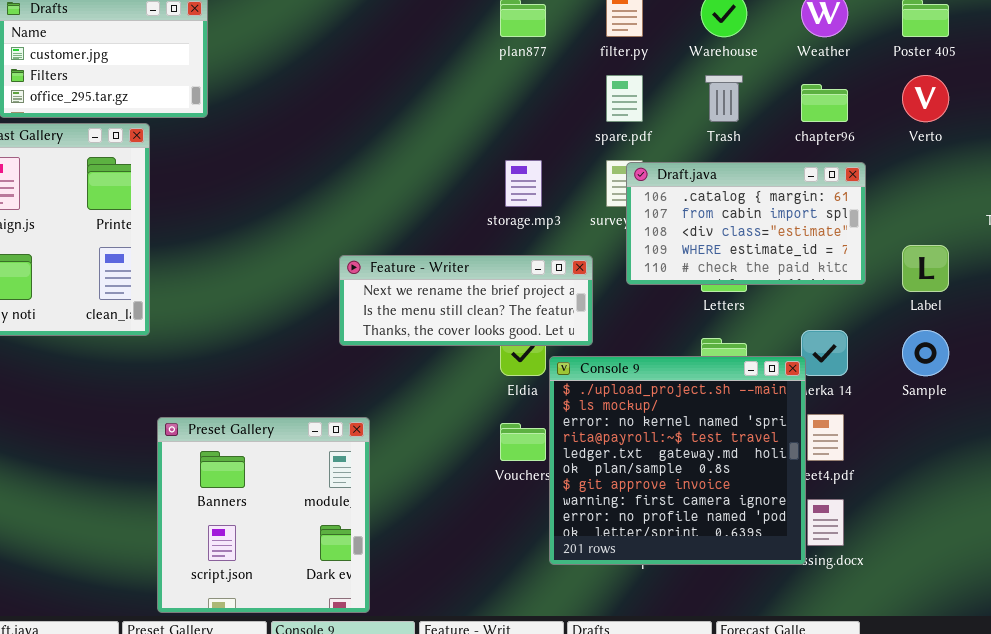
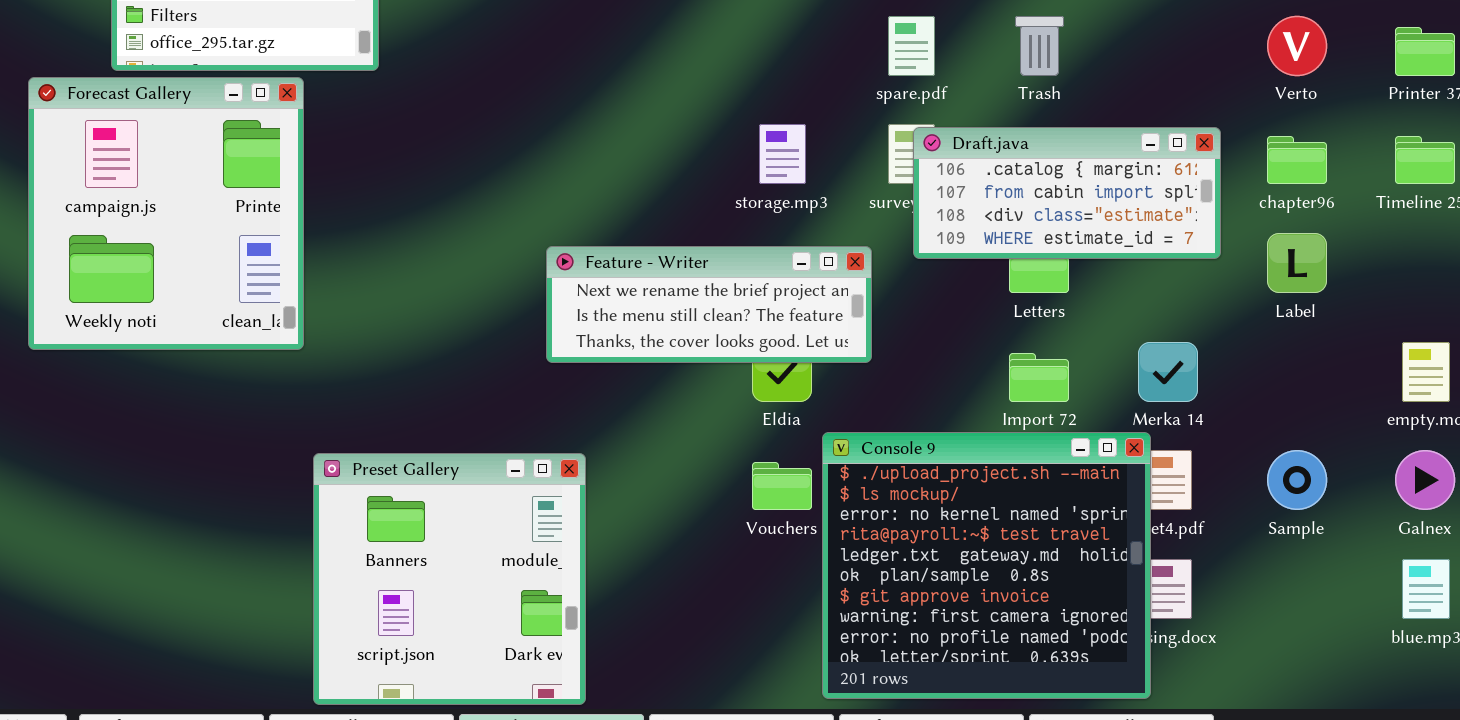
chapter96: [801,84,848,122] -> [1267,136,1327,184], moved
Draft.java: [626,162,866,285] -> [913,127,1221,259], resized
Sample: [902,330,949,376] -> [1267,450,1327,510], moved
Console 9: [549,356,806,565] -> [822,432,1151,699], moved

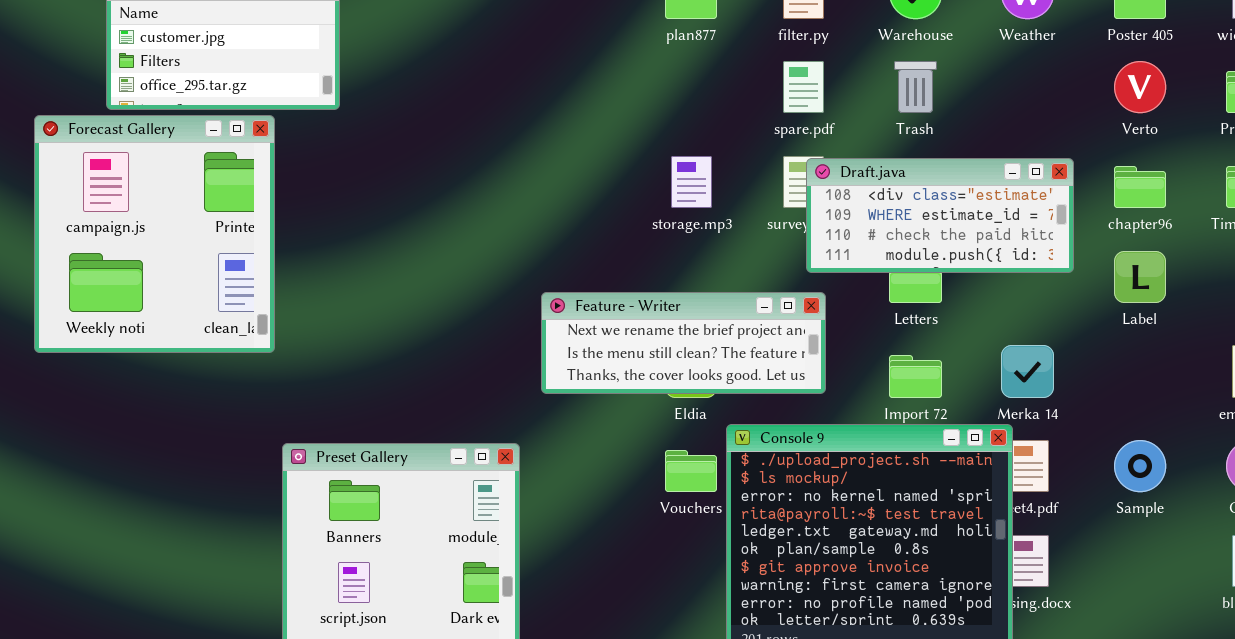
Draft.java: [913,127,1221,259] -> [806,158,1074,273], scrolled down 2 rows
Feature - Writer: [546,246,872,363] -> [541,292,826,394], moved

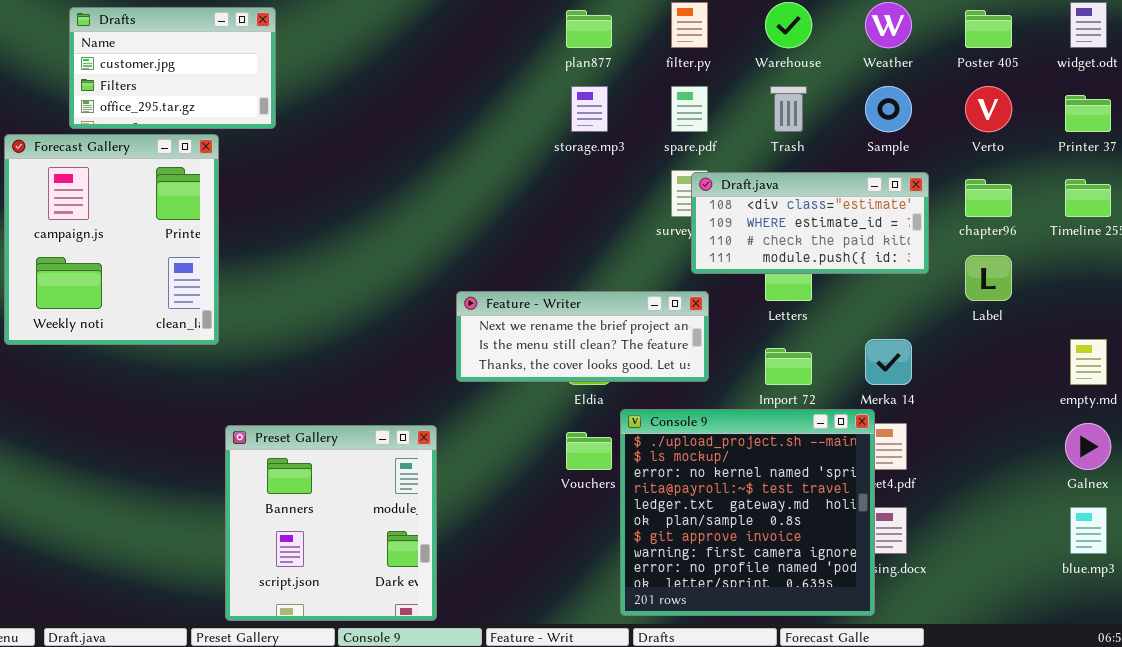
storage.mp3: [671,156,712,208] -> [571,86,608,132], moved
Sample: [1114,440,1166,492] -> [865,86,912,132], moved

